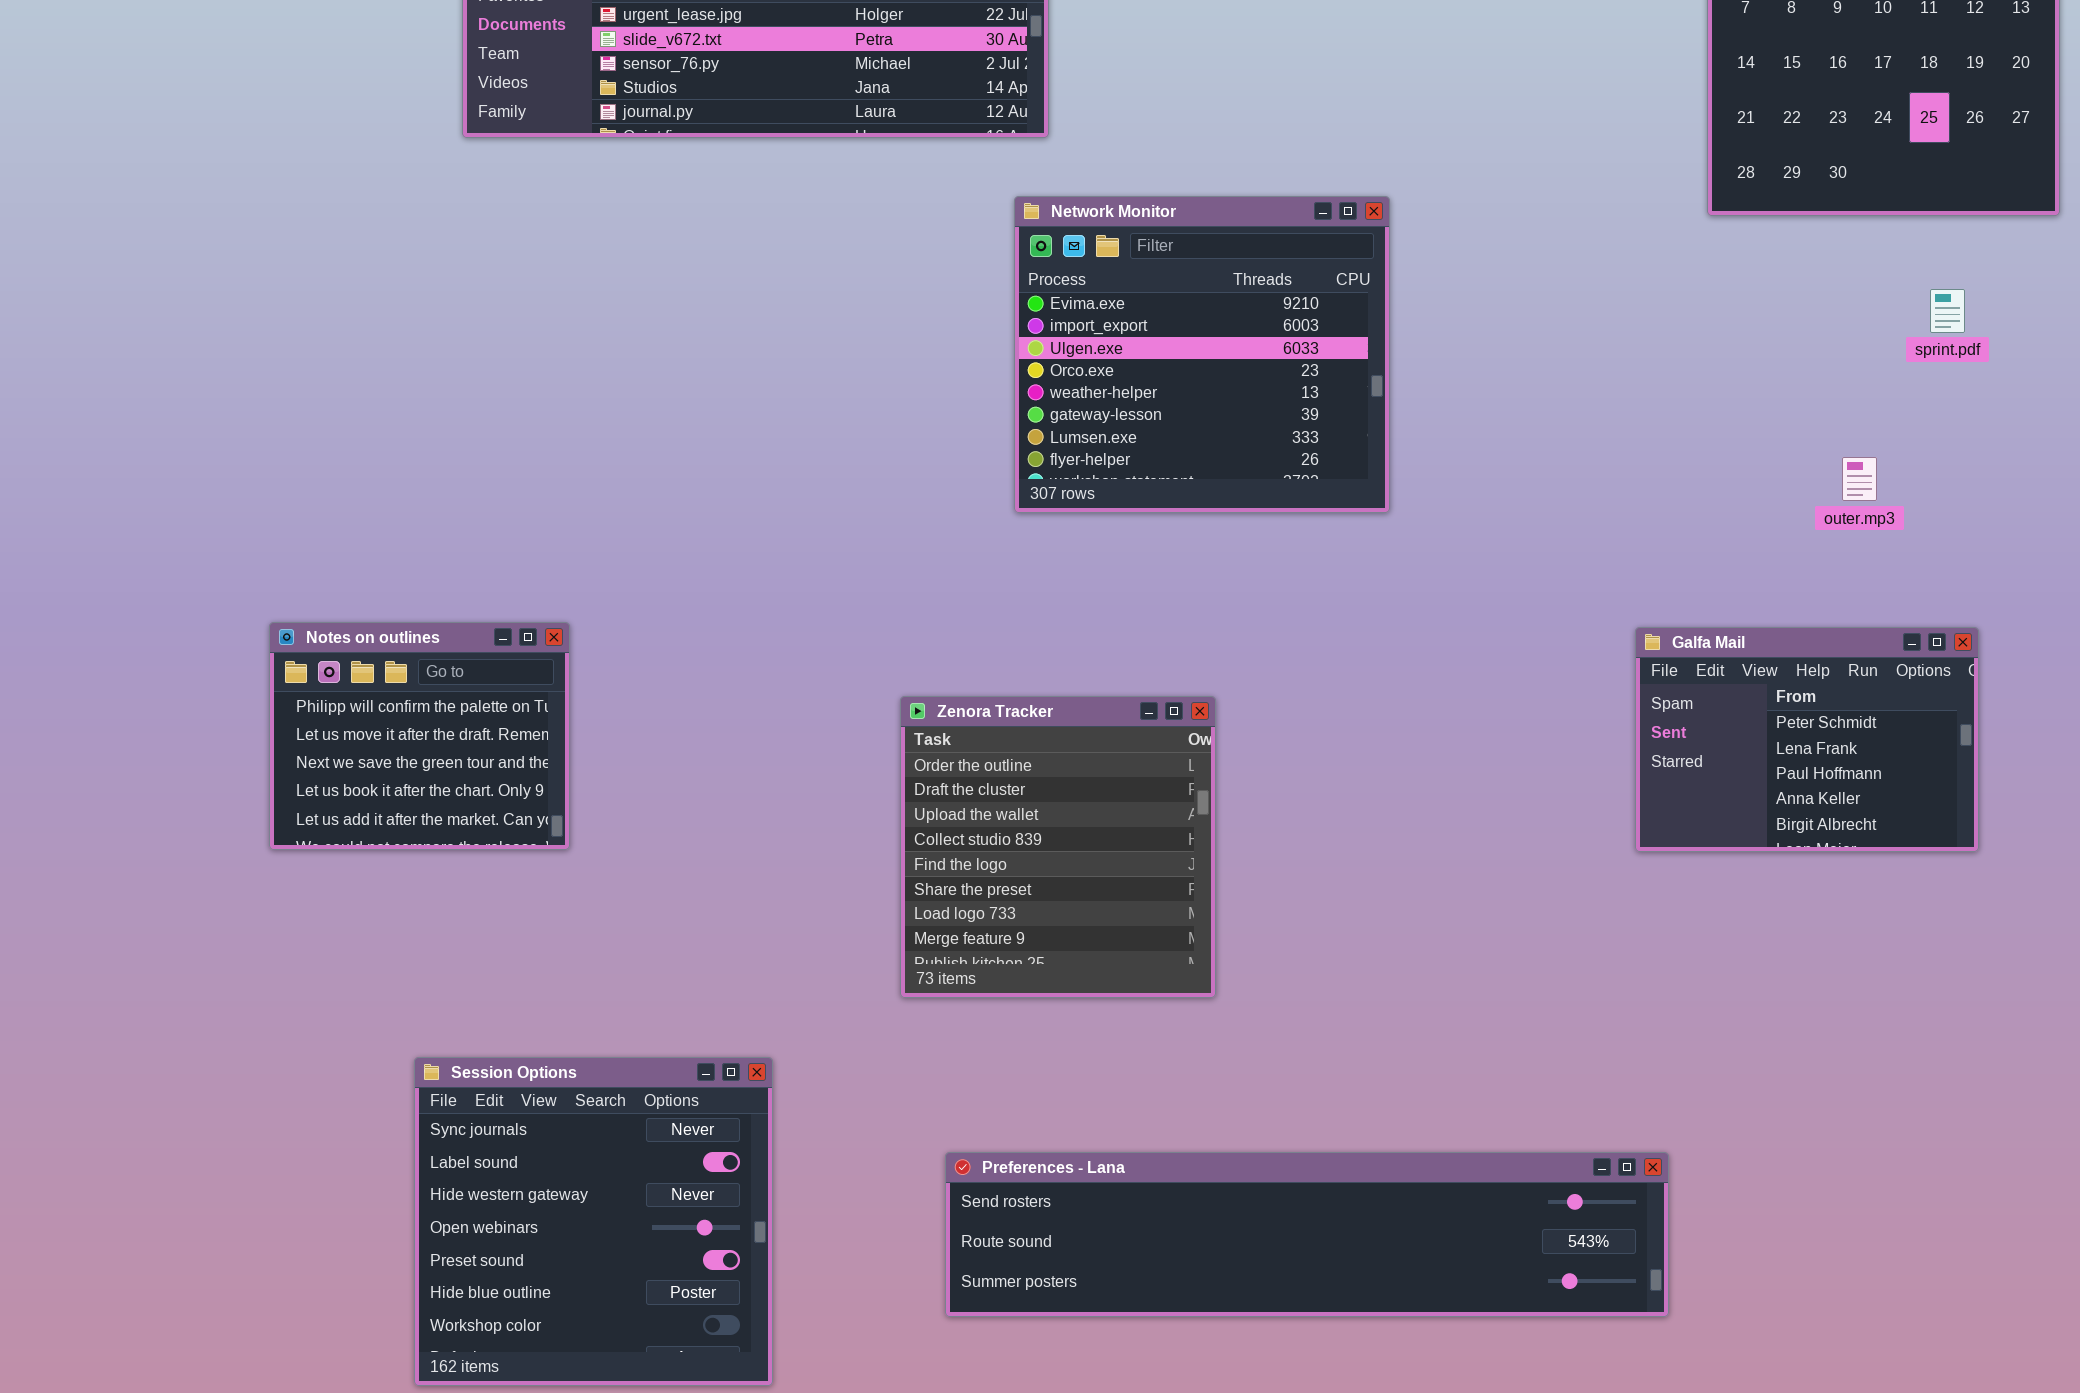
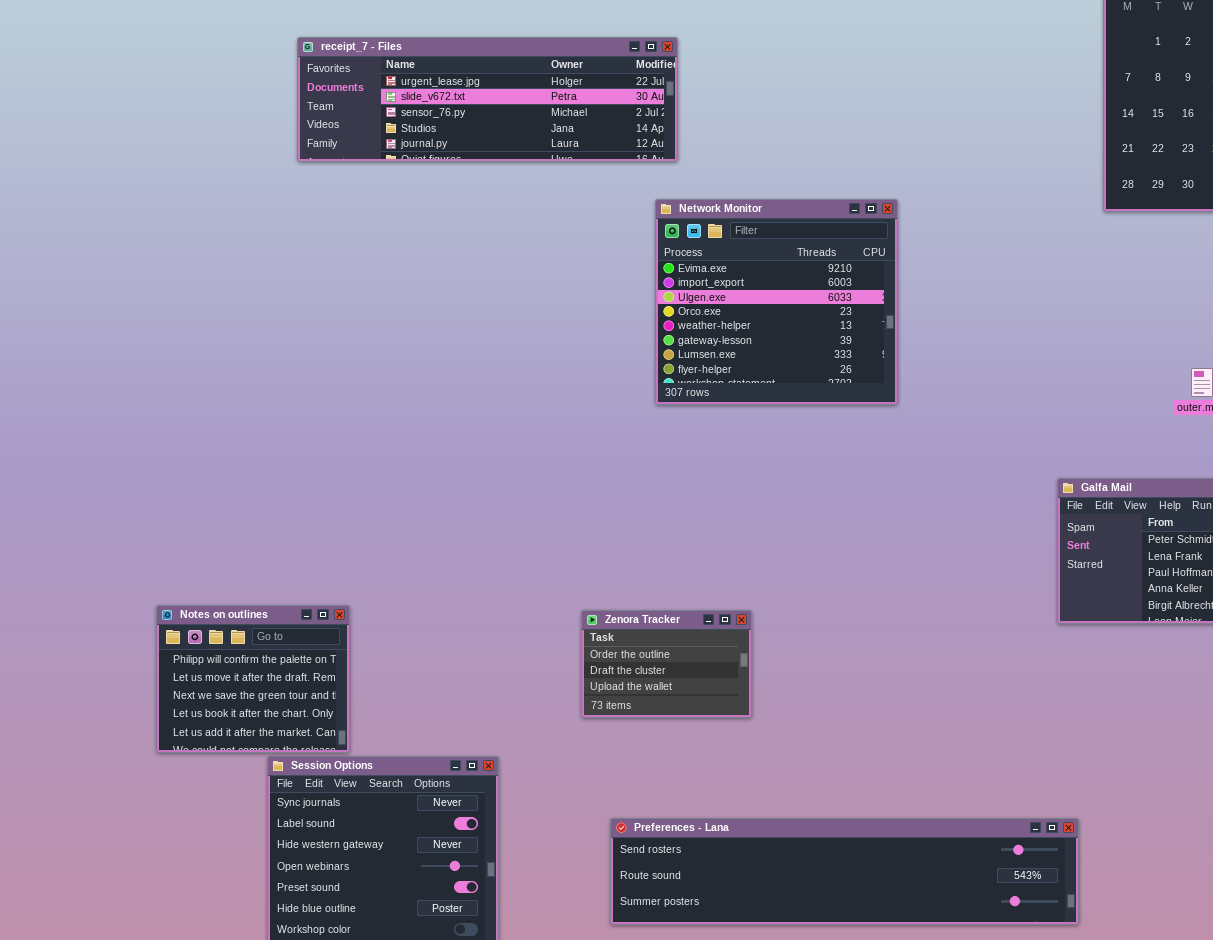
Notes on outlines: [269,622,570,850] -> [156,605,350,753], moved
Zenora Tracker: [900,696,1216,998] -> [581,610,752,718], resized

